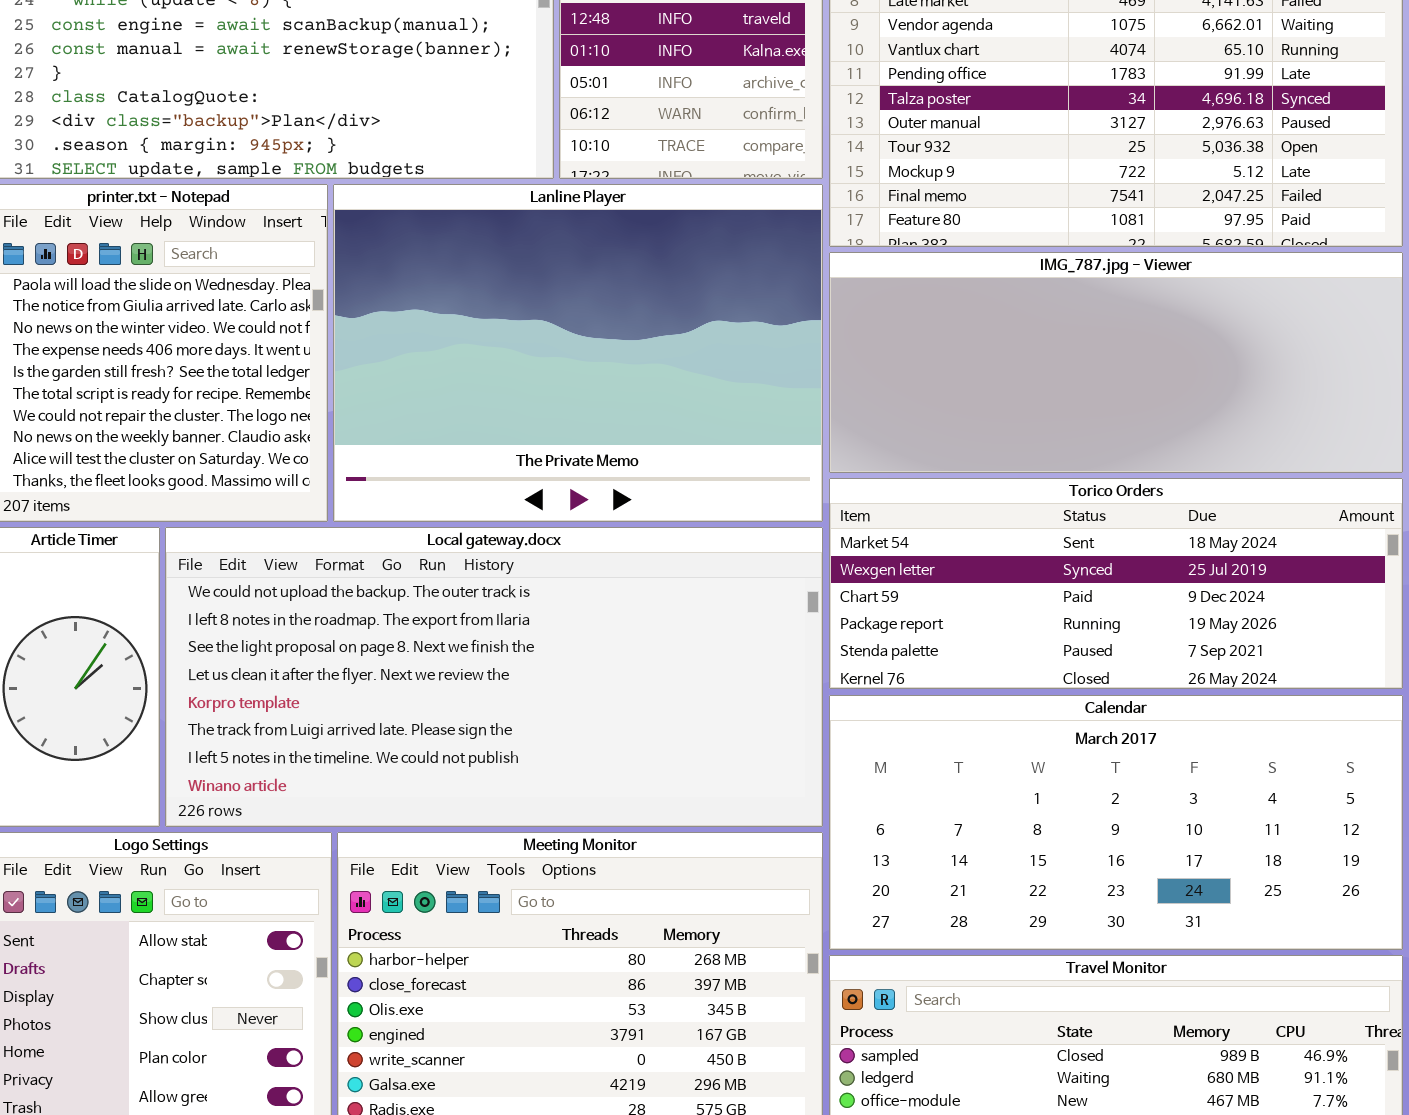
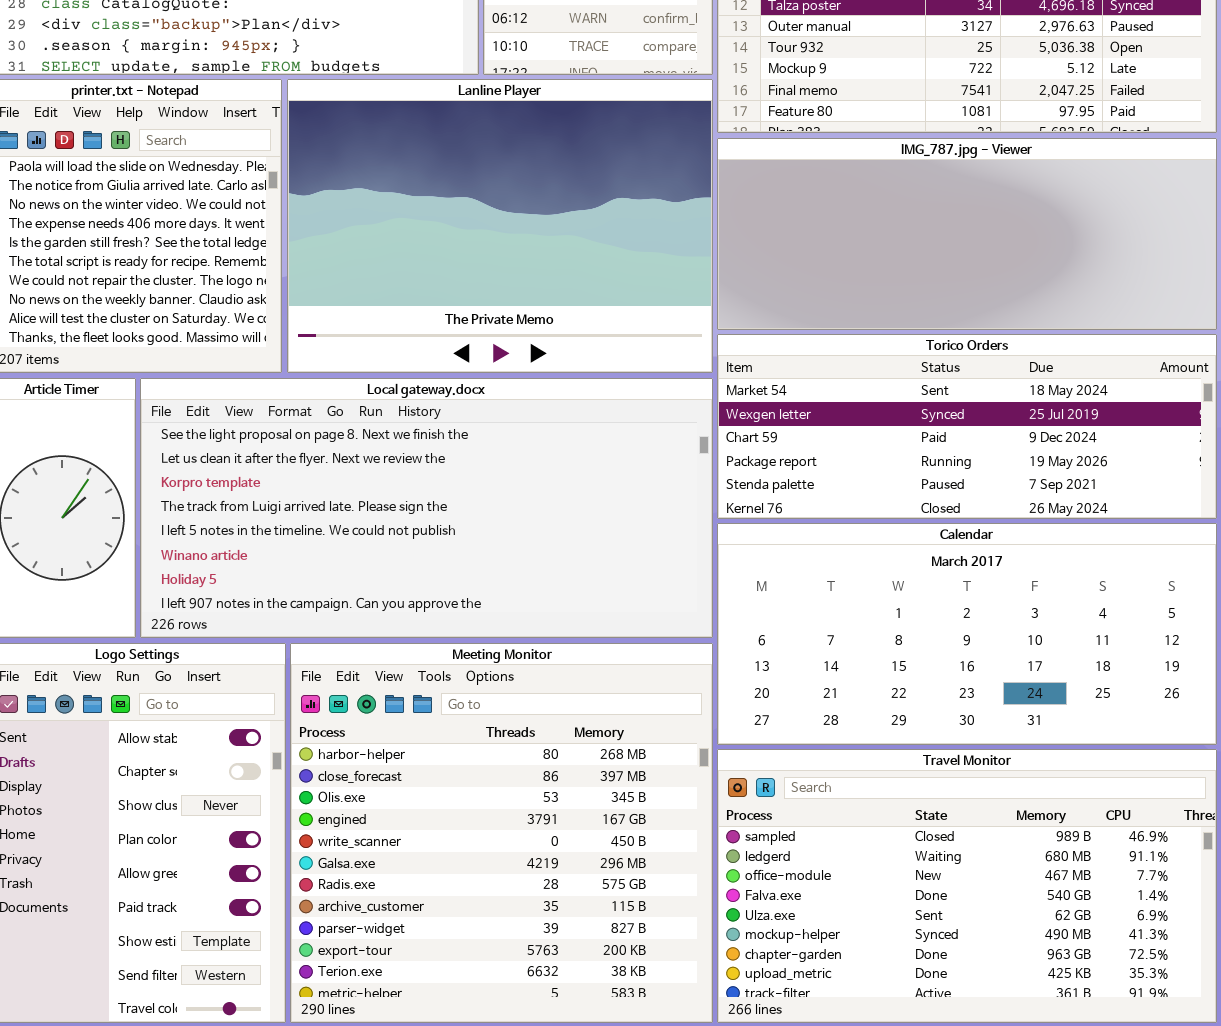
Local gateway.docx: [165,527,823,827] -> [140,378,713,638], scrolled down 2 rows

